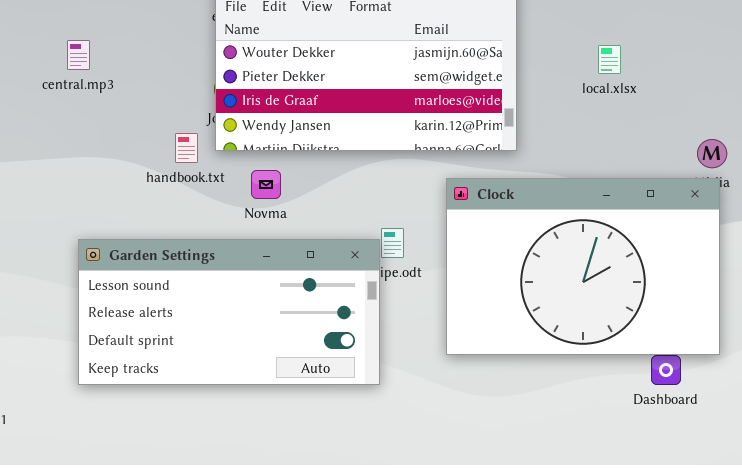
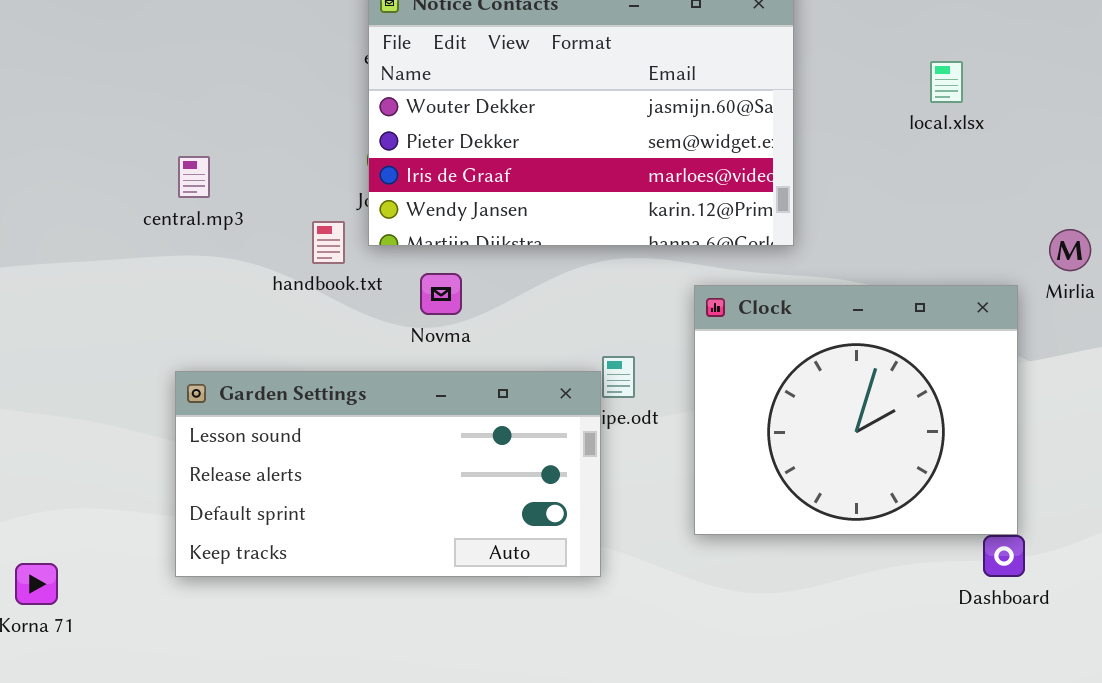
central.mp3: [67,40,90,70] -> [178,156,210,198], moved
local.xlsx: [598,45,621,74] -> [930,61,963,103], moved
Clock: [446,178,720,355] -> [694,285,1018,535], resized

